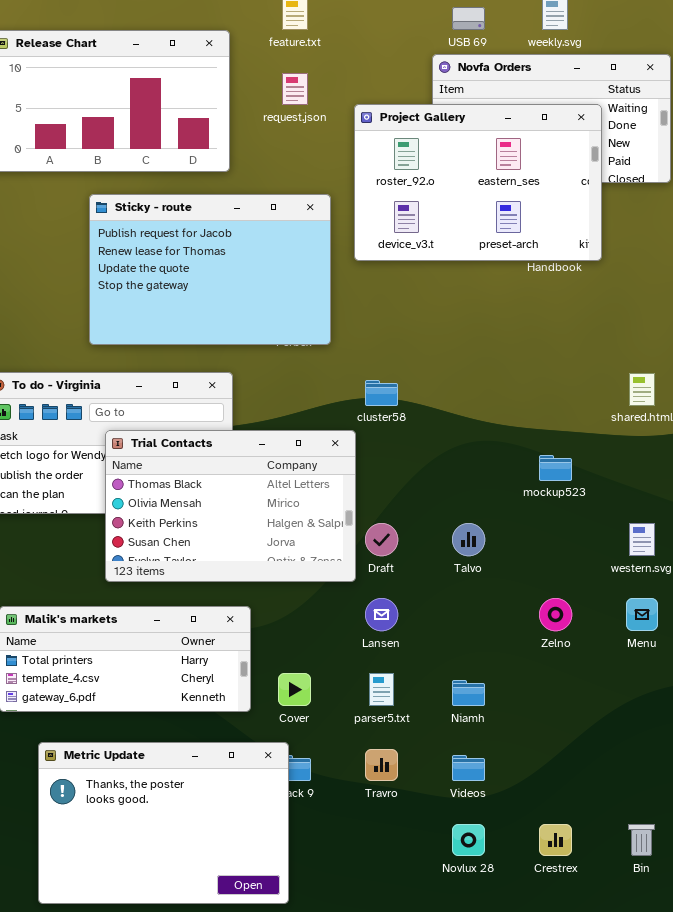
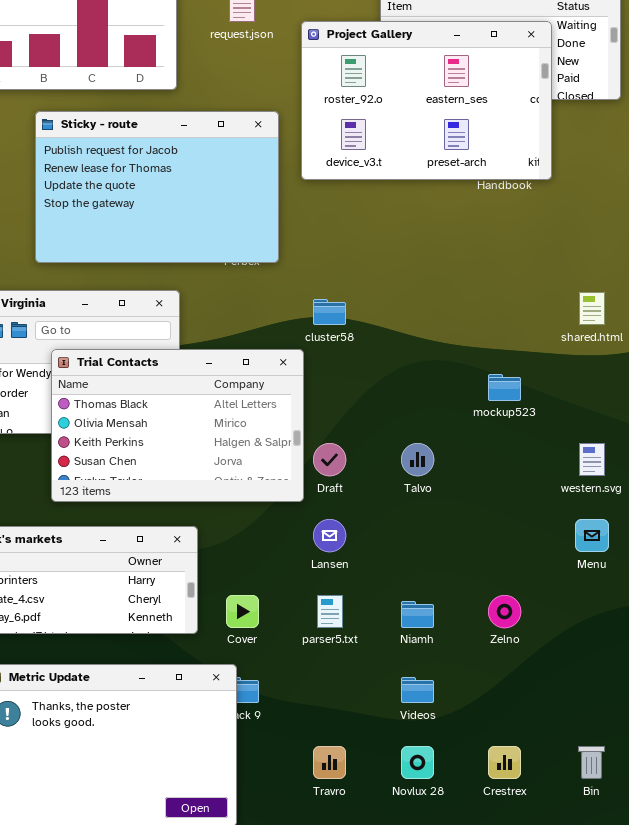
Zelno: [539,598,572,631] -> [488,595,521,628], moved
Travro: [365,749,398,781] -> [313,746,346,779], moved

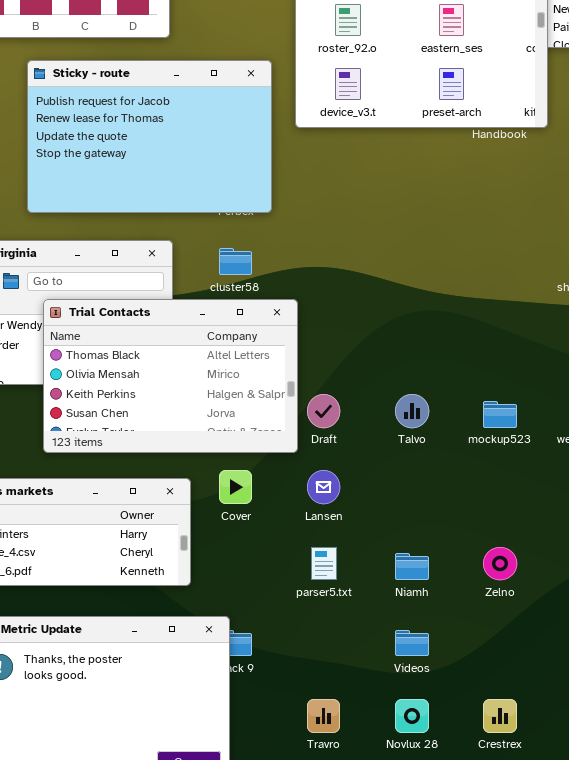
cluster58: [313,299,346,325] -> [219,248,252,275], moved
mockup523: [488,374,521,401] -> [483,401,517,428], moved
Cover: [226,595,259,628] -> [219,470,252,504], moved

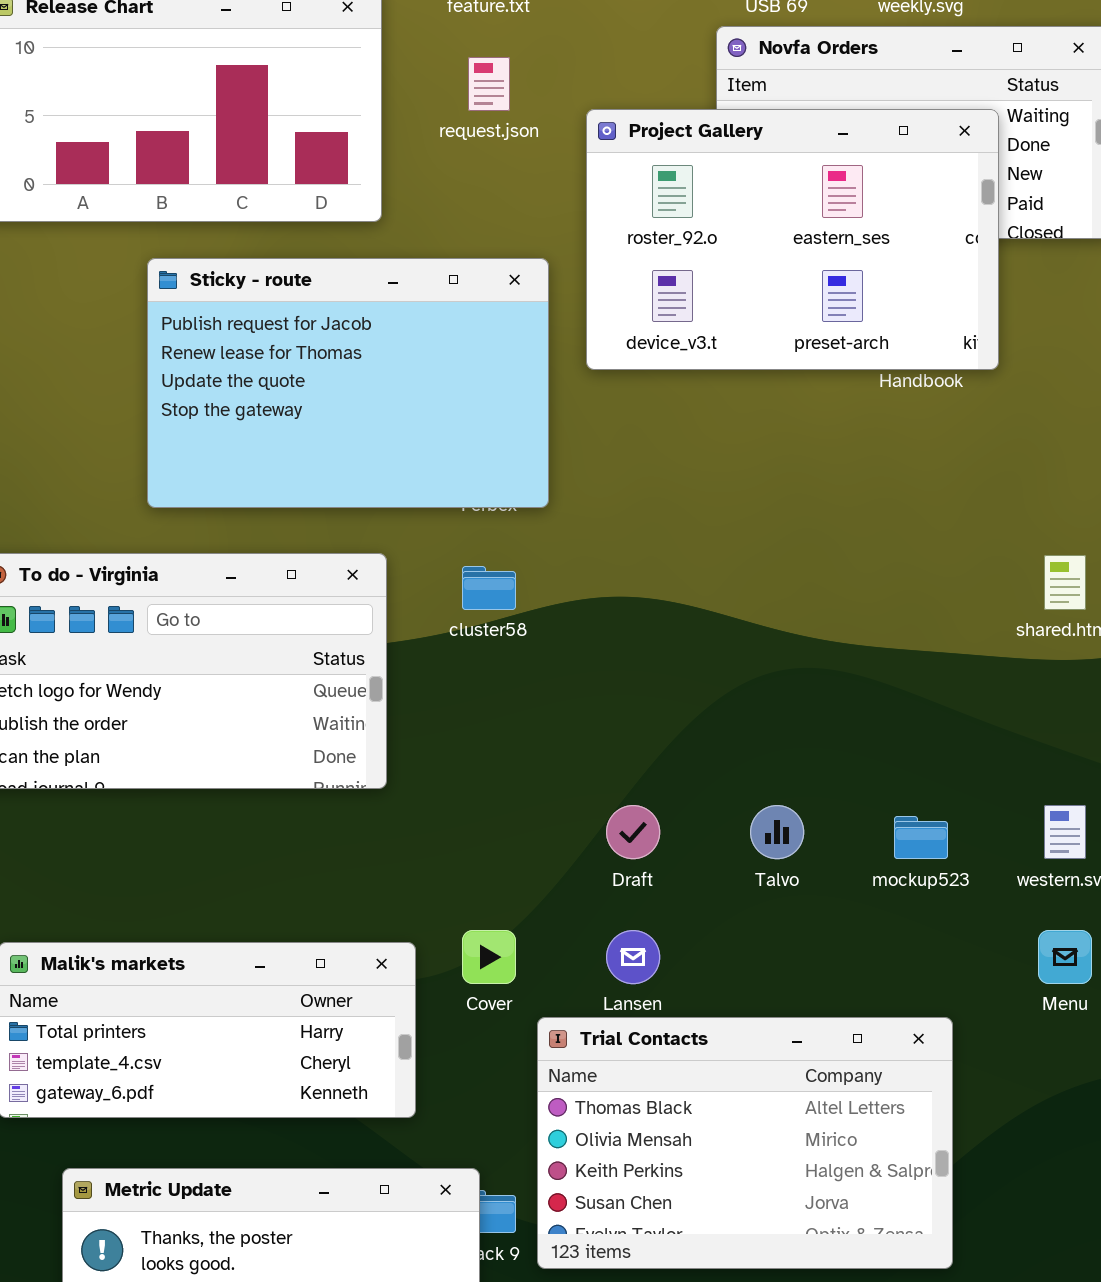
Trial Contacts: [43,299,298,453] -> [537,1017,953,1269], moved

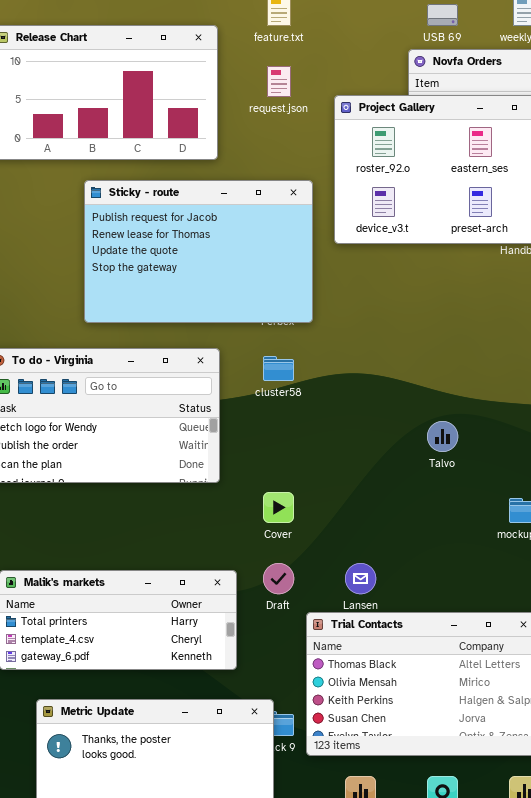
Draft: [606,805,660,859] -> [263,563,294,594], moved
Talvo: [750,805,804,859] -> [427,421,458,452], moved
Cover: [462,930,516,984] -> [263,492,294,523], moved

